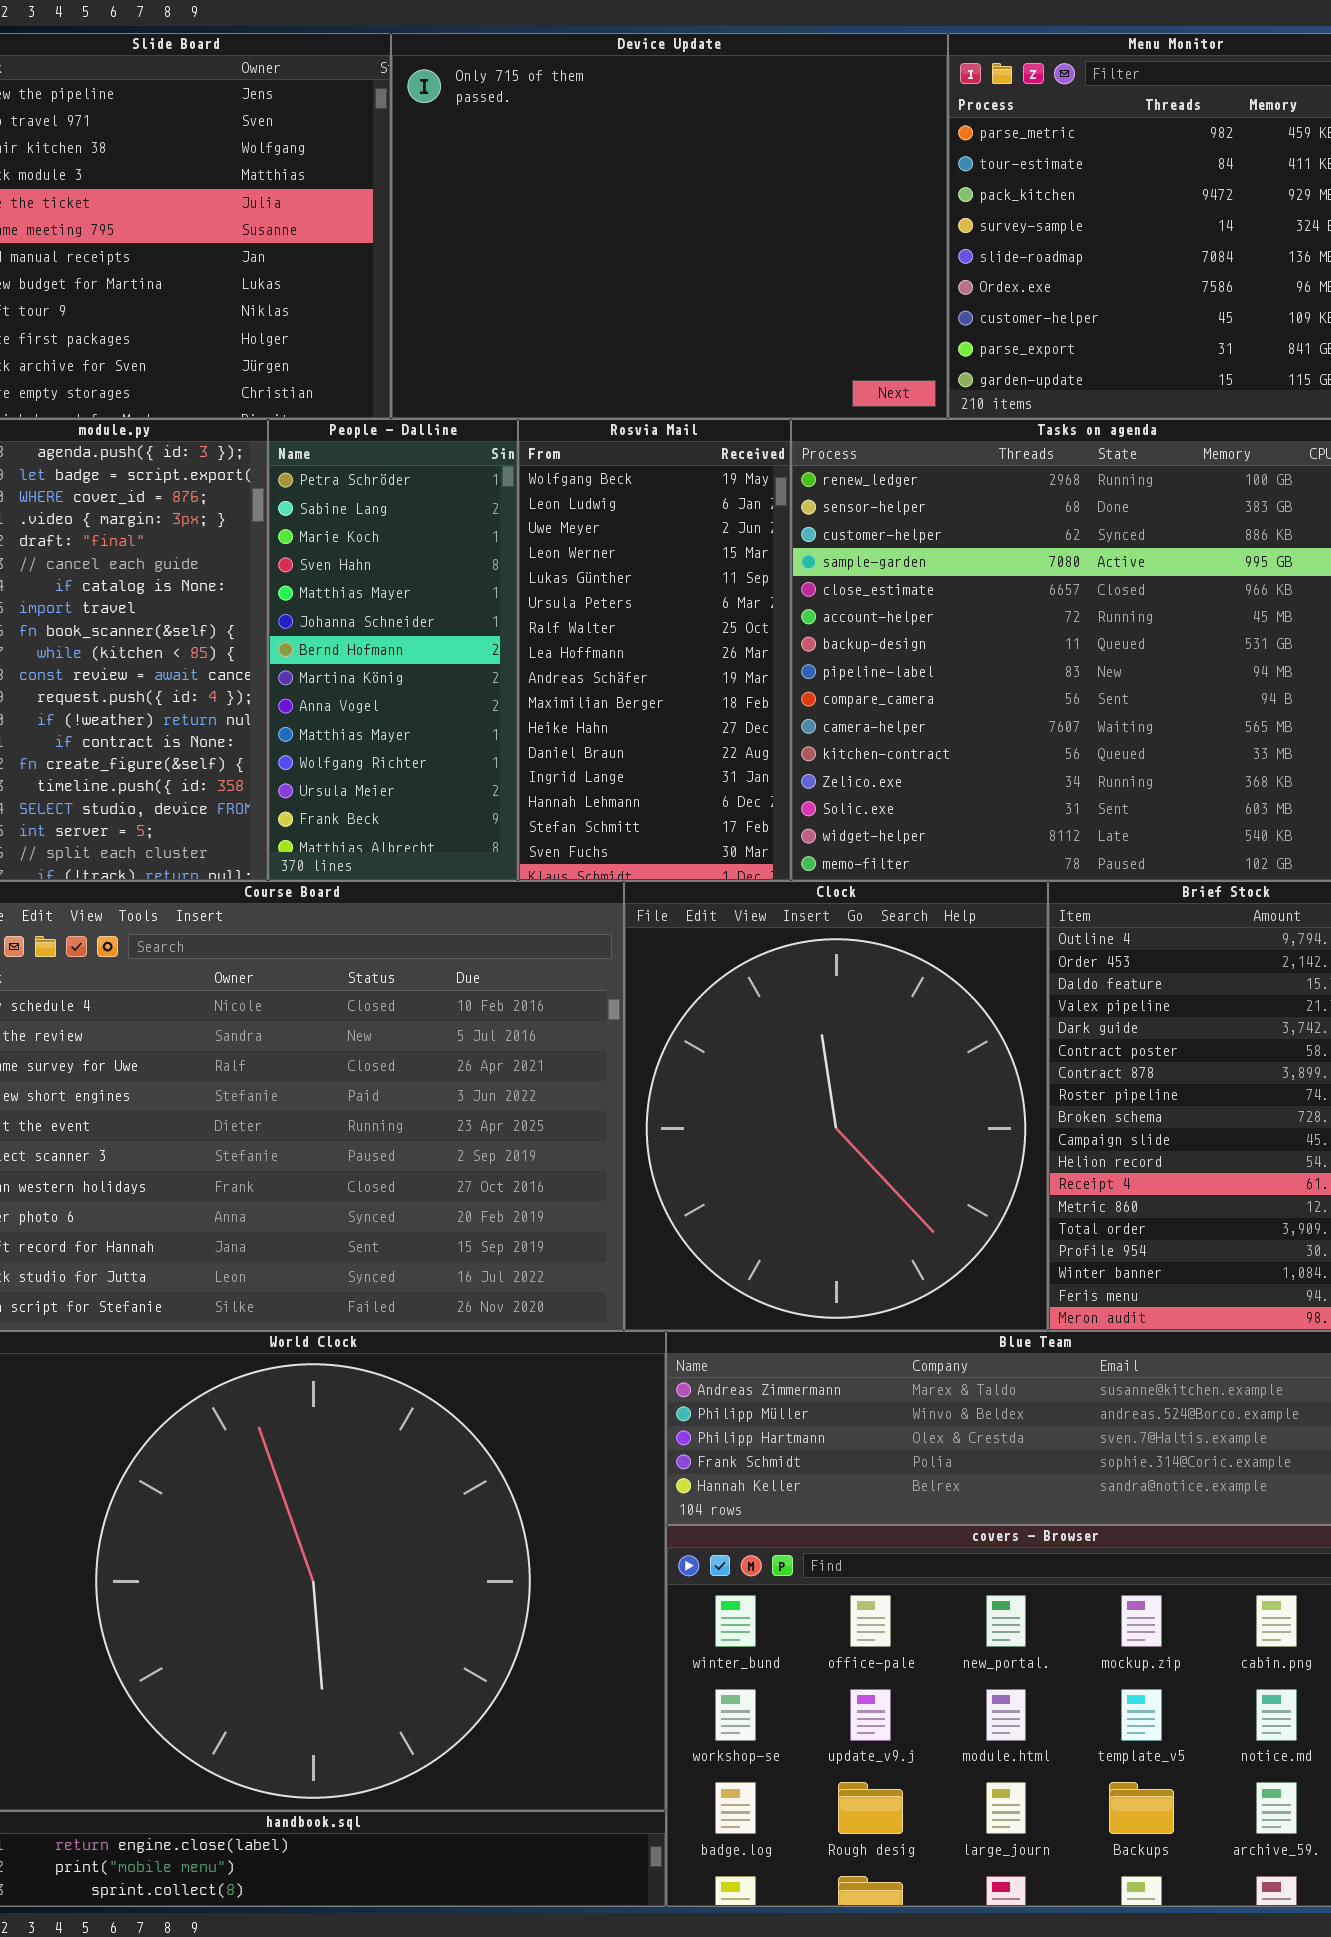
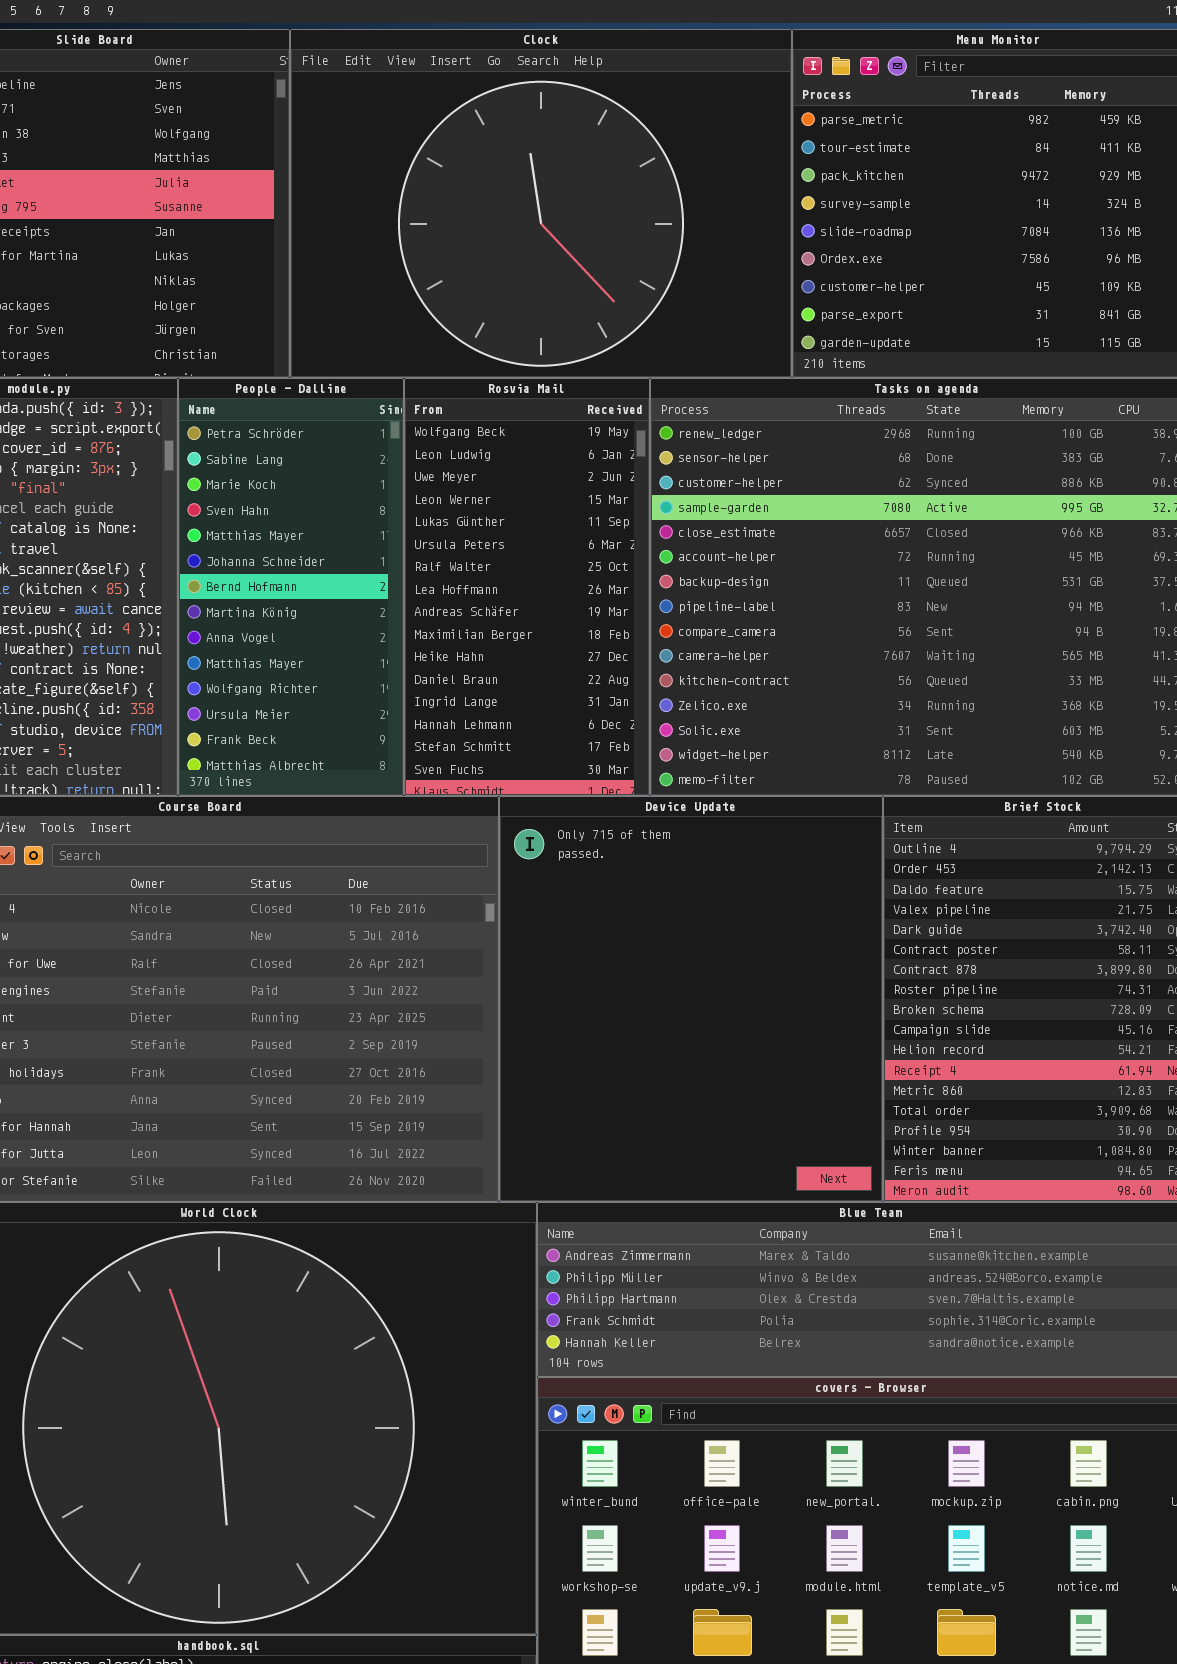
Device Update: [391,33,948,419] -> [499,796,883,1202], moved, resized
Clock: [624,881,1048,1331] -> [290,29,792,378], moved, resized

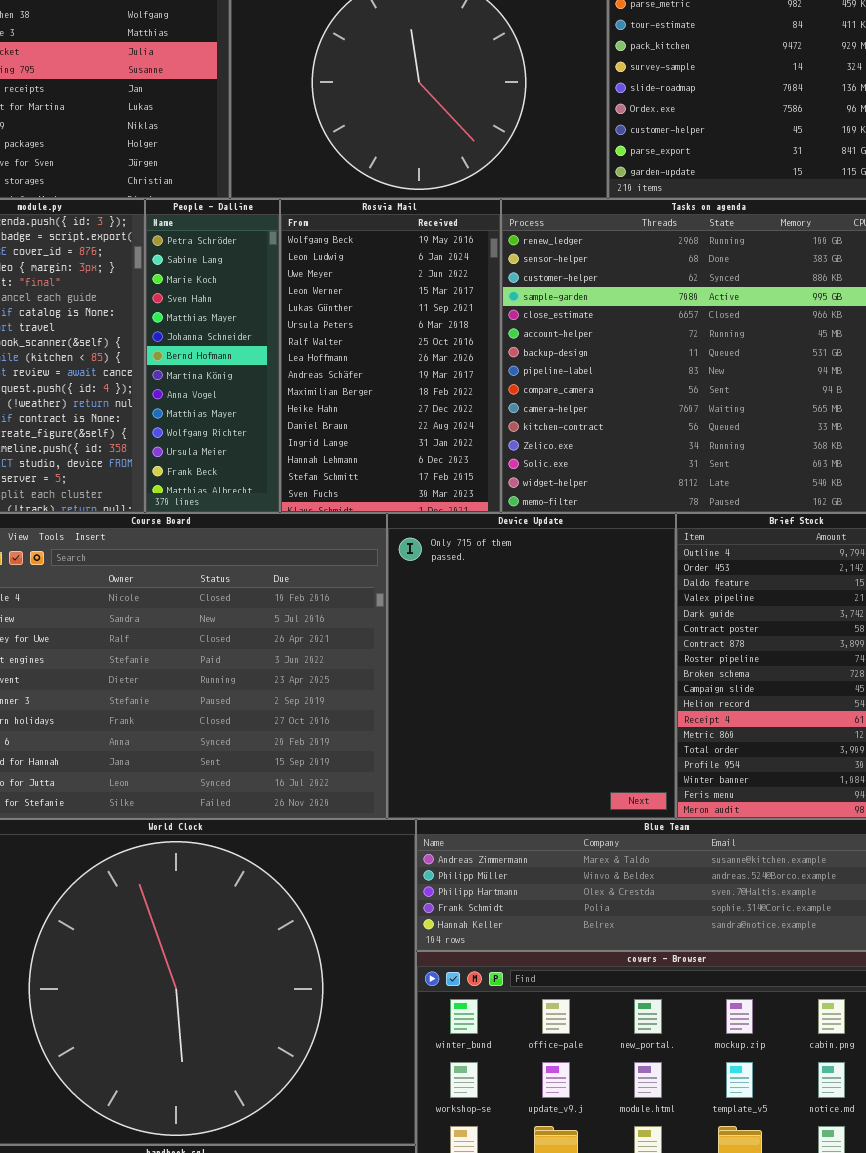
People - Dalline: [178,378,404,796] -> [145,199,280,513], resized
Rosvia Mail: [404,378,650,796] -> [280,199,501,513], resized

